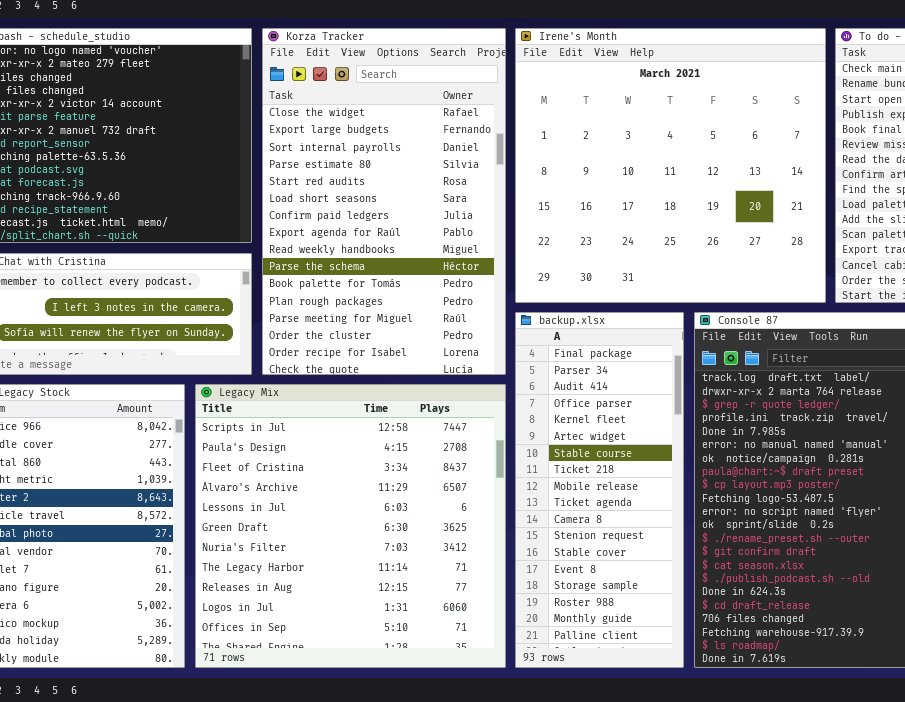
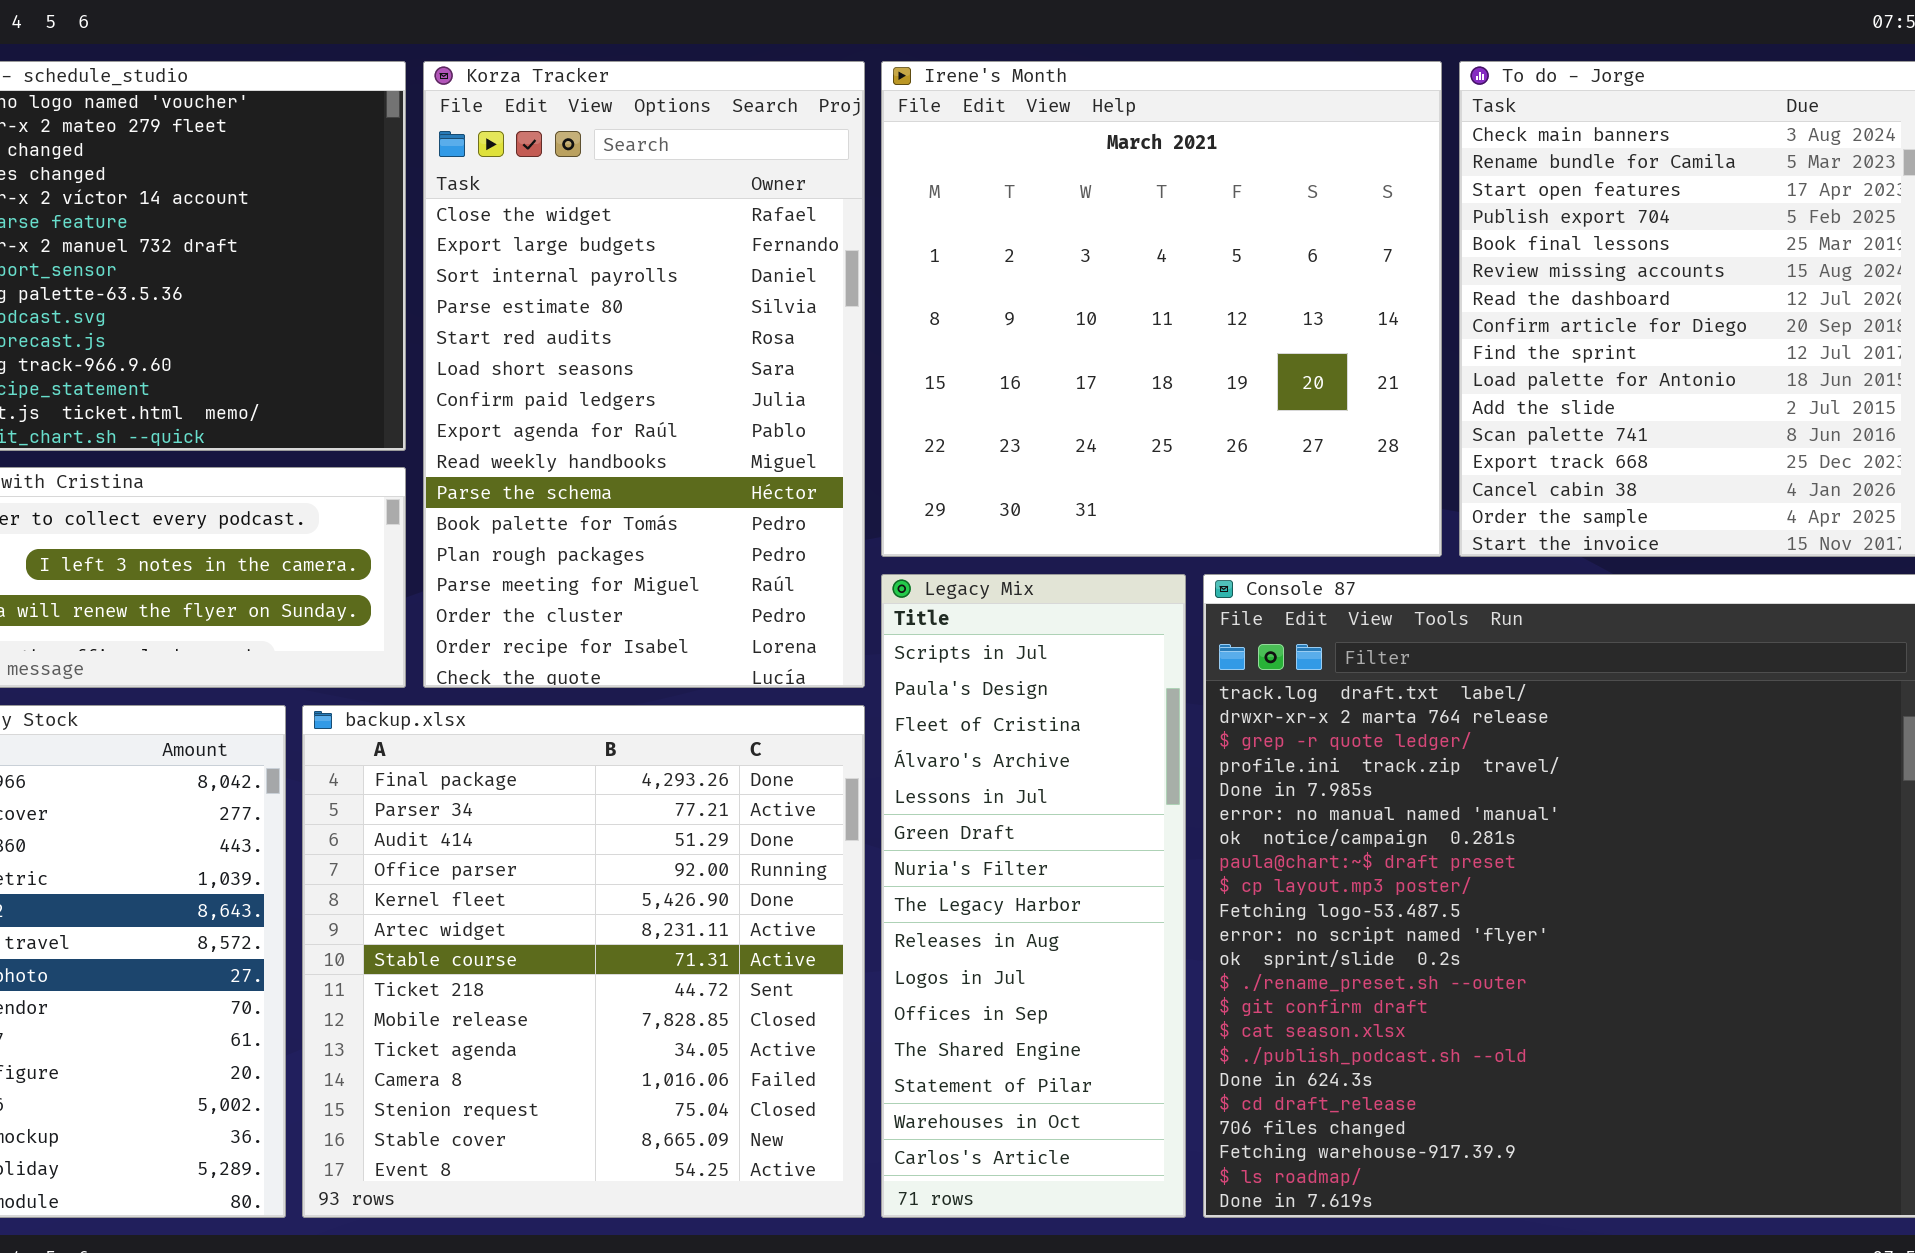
backup.xlsx: [515,312,684,668] -> [302,705,865,1218], moved, resized
Legacy Mix: [195,384,506,668] -> [881,574,1186,1218], moved, resized

